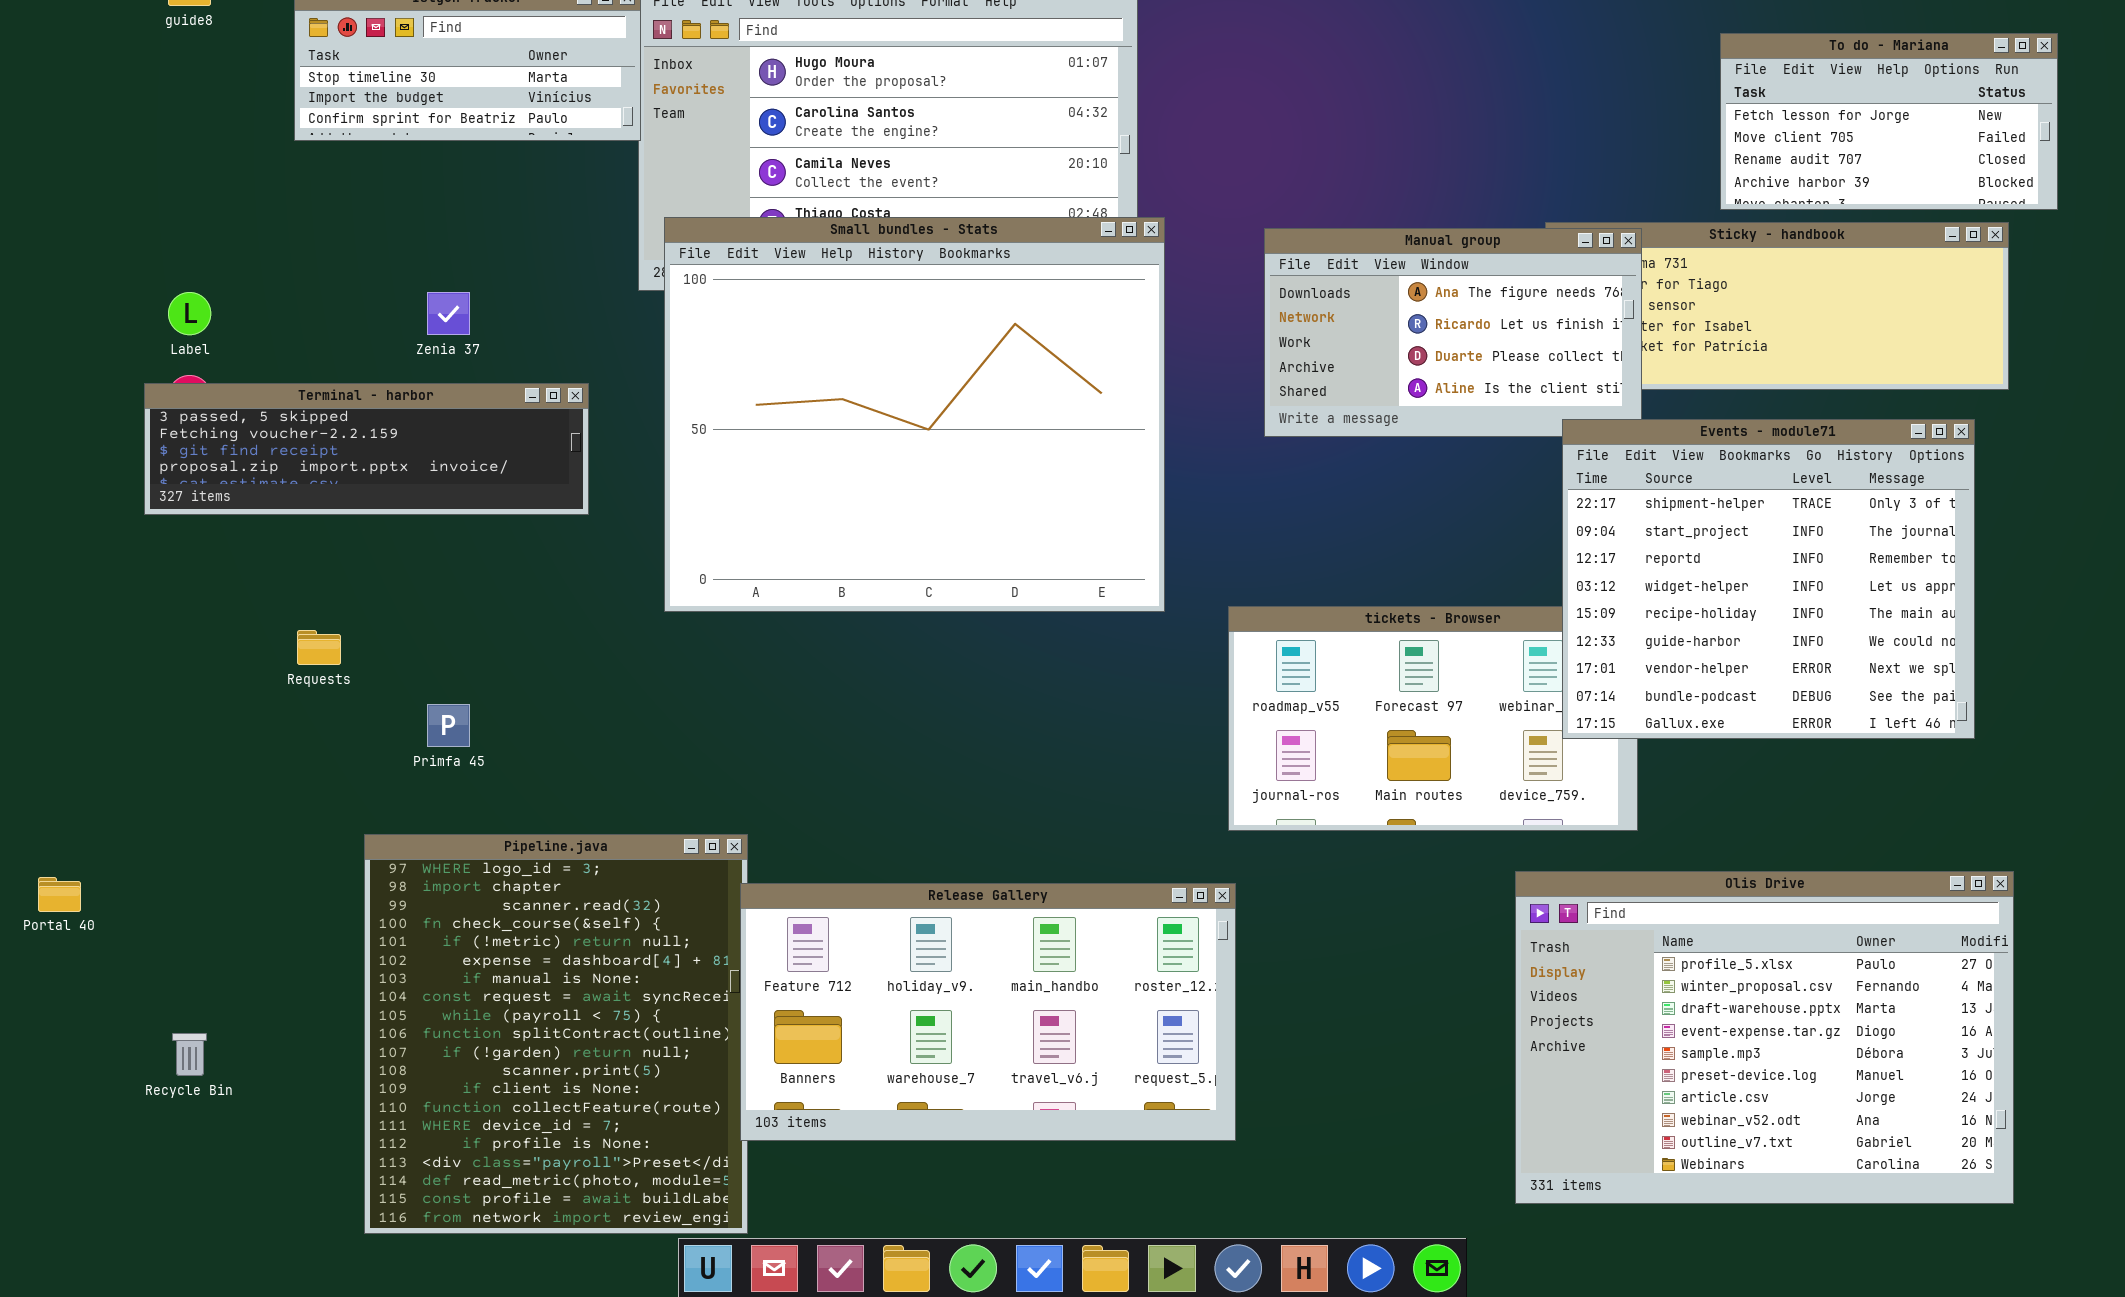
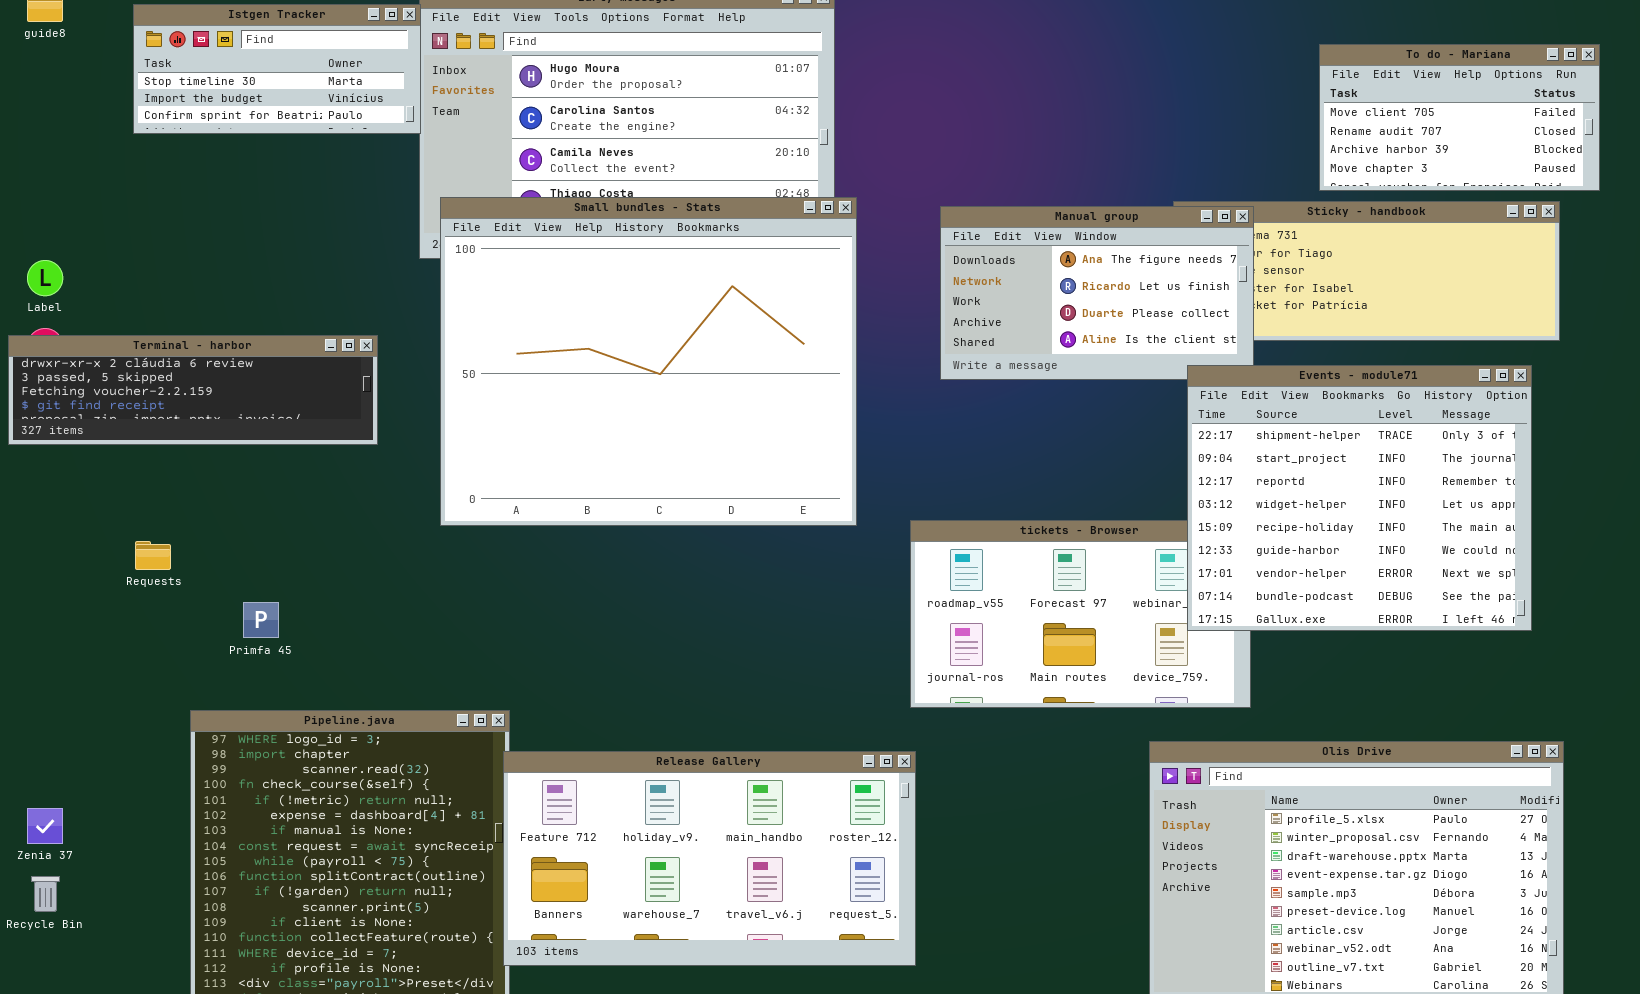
To do - Mariana: [1720,33,2058,210] -> [1319,44,1600,191], scrolled down 1 row
Zenia 37: [427,292,470,335] -> [27,808,63,844], moved
Terminal - harbor: [144,383,589,515] -> [8,335,378,445], scrolled up 1 row

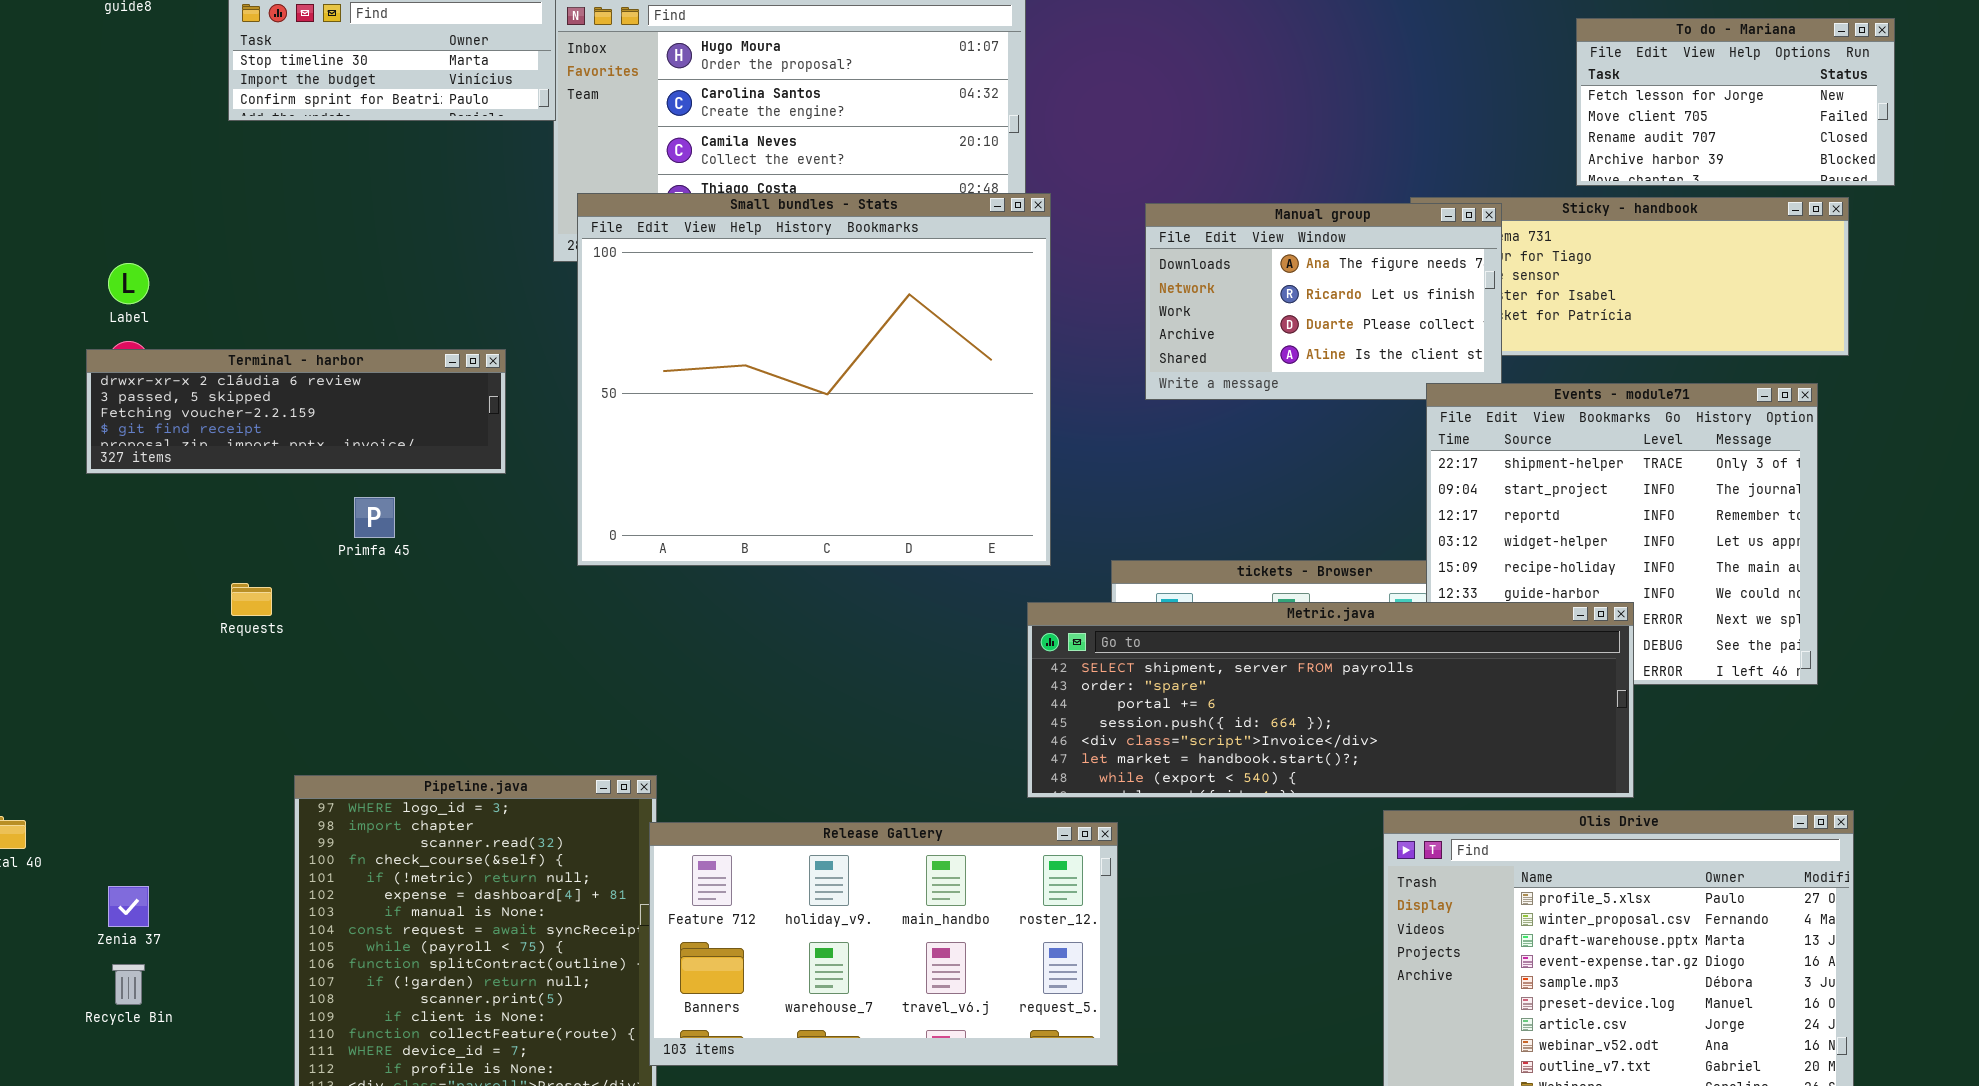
To do - Mariana: [1319,44,1600,191] -> [1576,18,1895,186], scrolled up 1 row
Metric.java: none -> [1027,602,1634,798], opened
Primfa 45: [243,602,279,638] -> [354,497,395,538], moved

